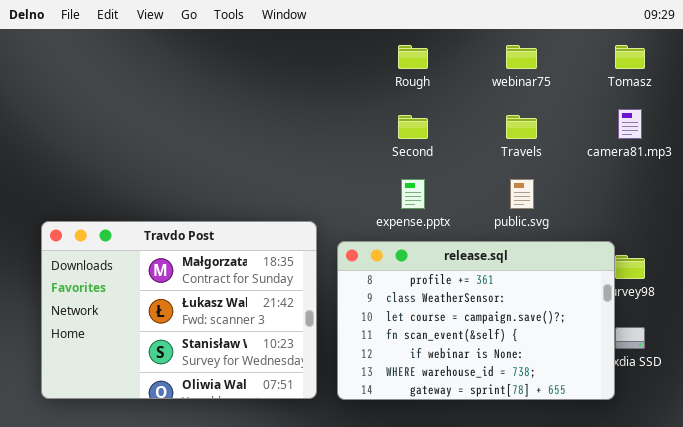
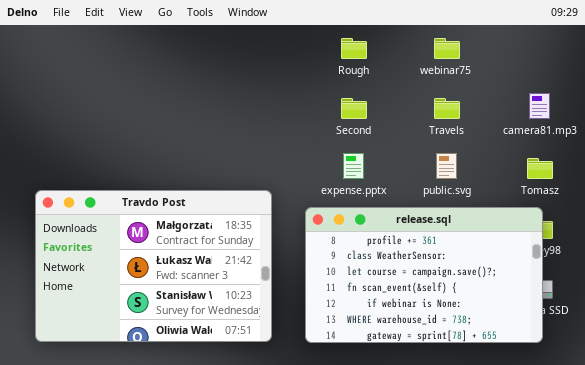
Tomasz: [615,45,645,69] -> [527,158,553,179], moved
release.sql: [337,241,615,400] -> [305,207,543,343], moved

